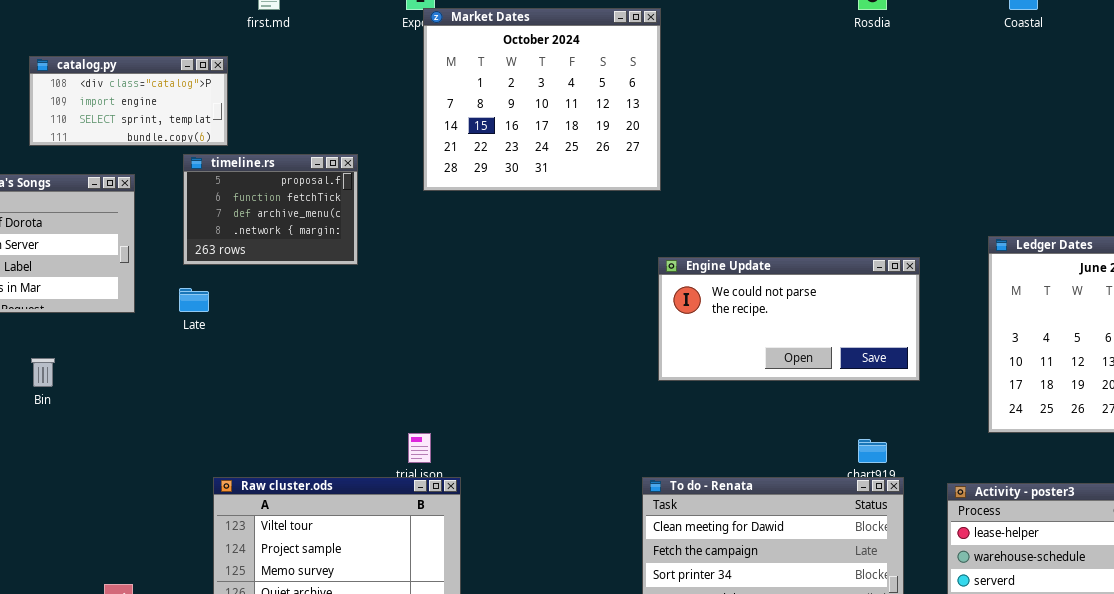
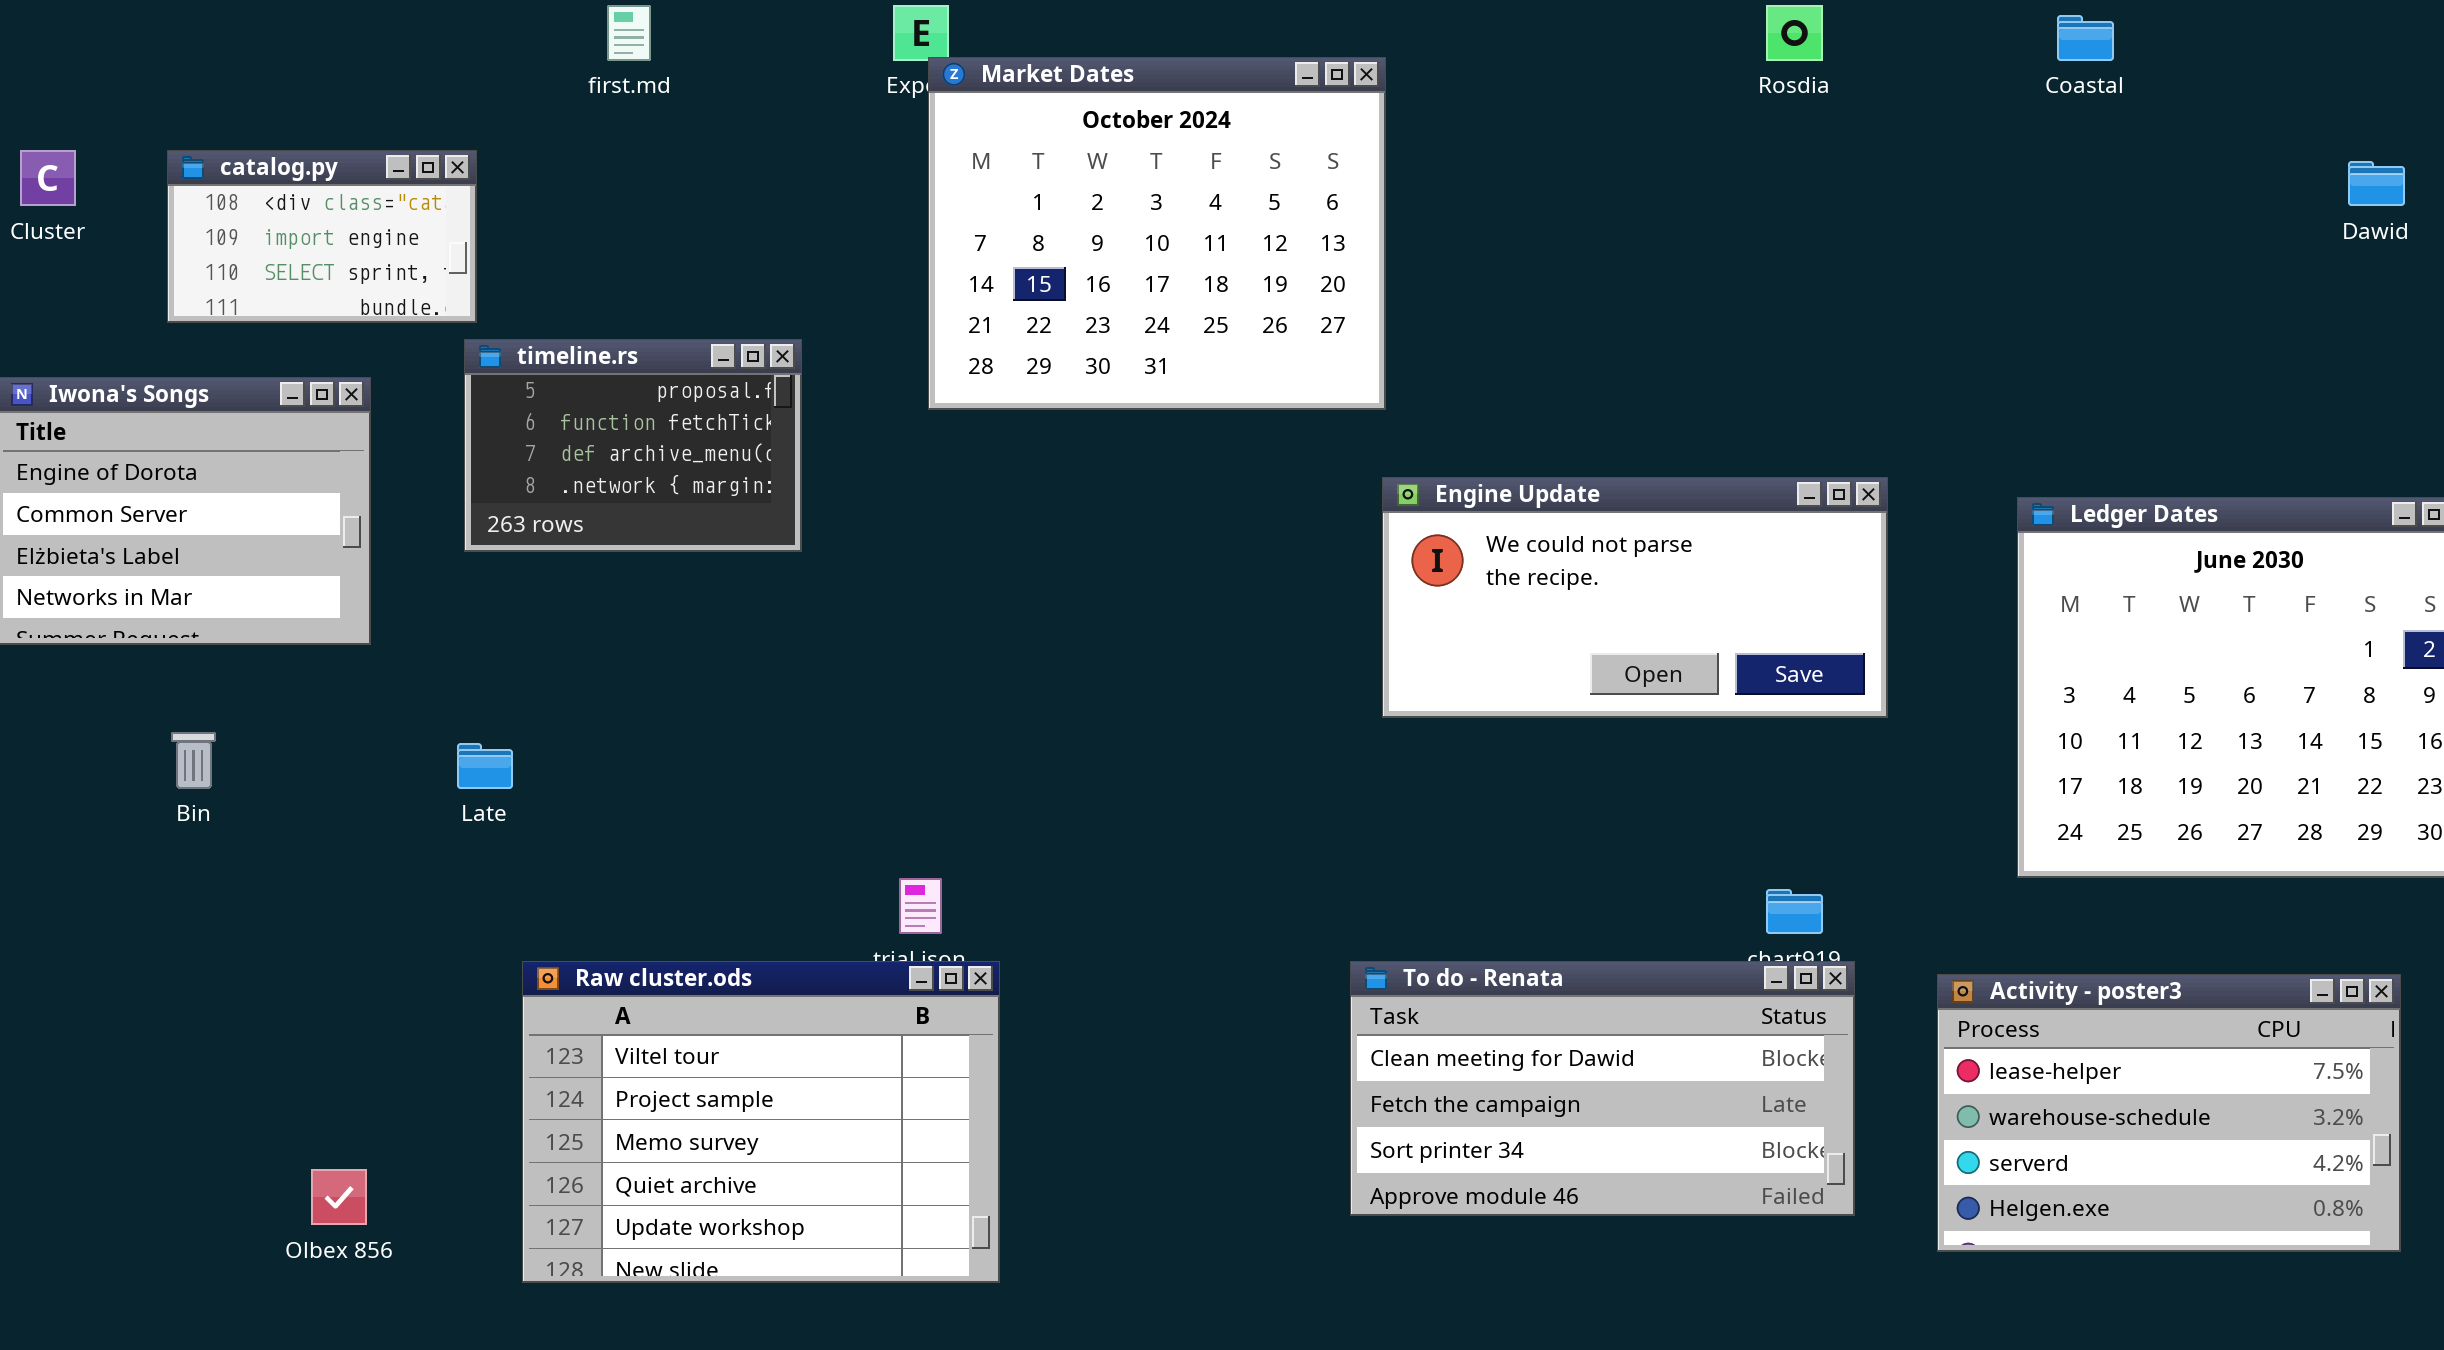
catalog.py: [29,56,228,146] -> [167,150,477,323], resized
Engine Update: [658,257,920,381] -> [1382,477,1888,718], moved
Late: [179,288,209,312] -> [457,743,513,789], moved

